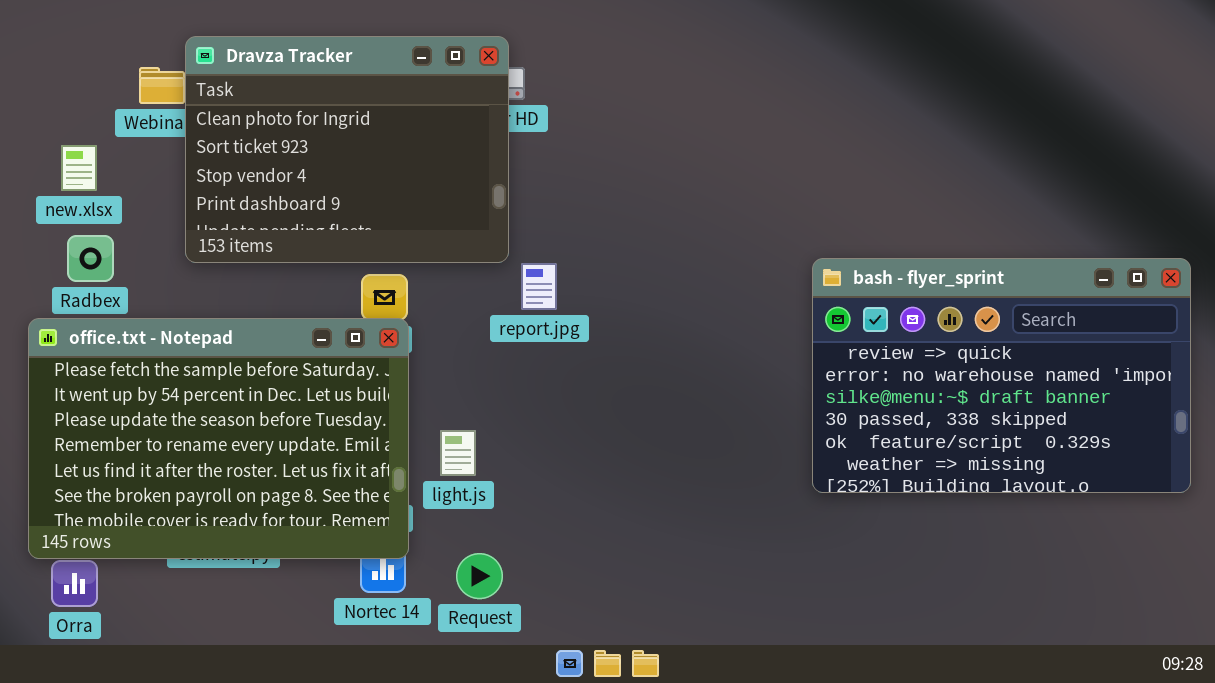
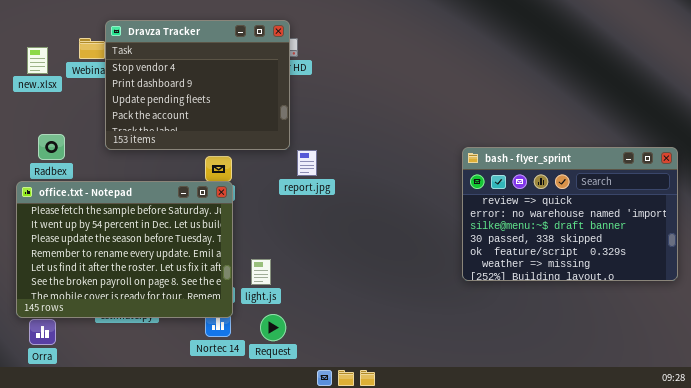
Dravza Tracker: [185,36,509,263] -> [105,20,290,150], scrolled down 2 rows
new.xlsx: [61,145,97,191] -> [27,47,48,74], moved
light.js: [440,430,476,476] -> [251,259,271,285], moved

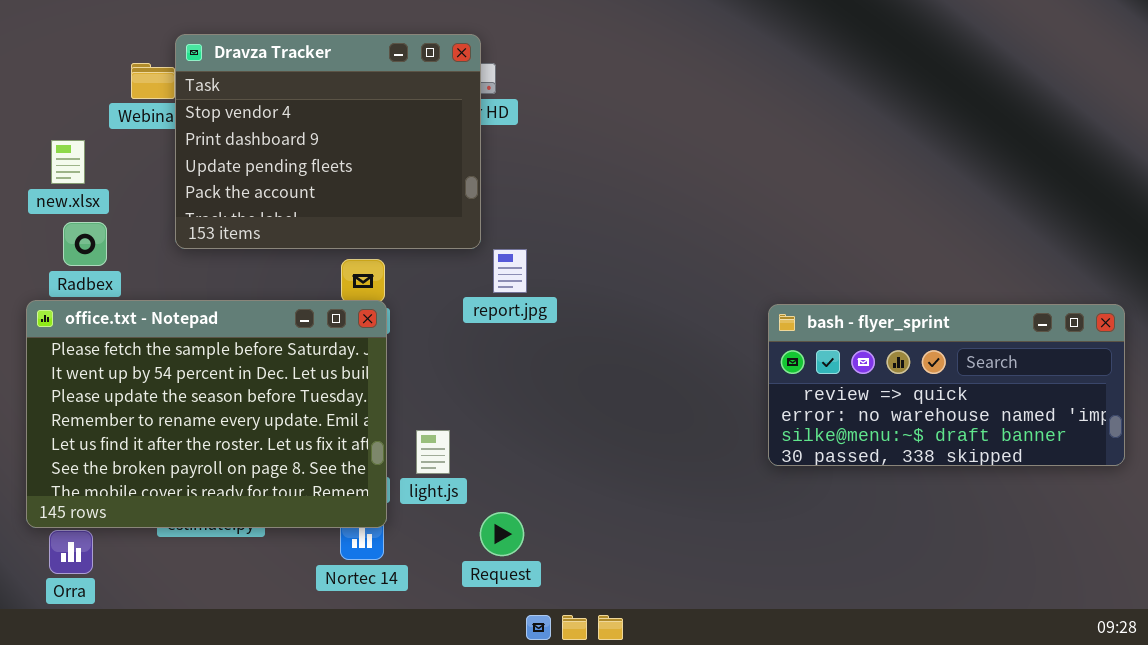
new.xlsx: [27,47,48,74] -> [51,140,85,184], moved
bash - flyer_sprint: [462,147,678,281] -> [768,304,1125,466], resized
Request: [260,314,286,341] -> [480,512,524,556], moved

